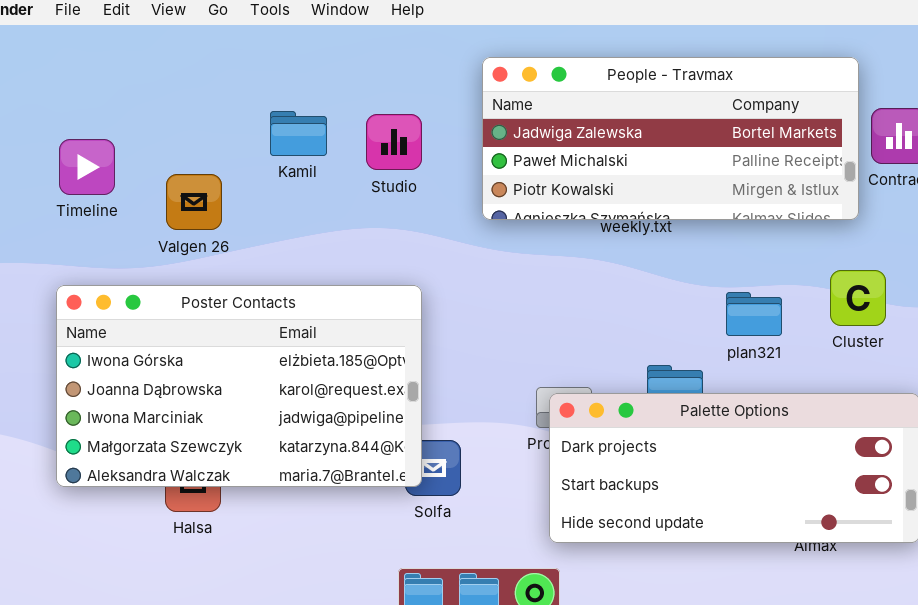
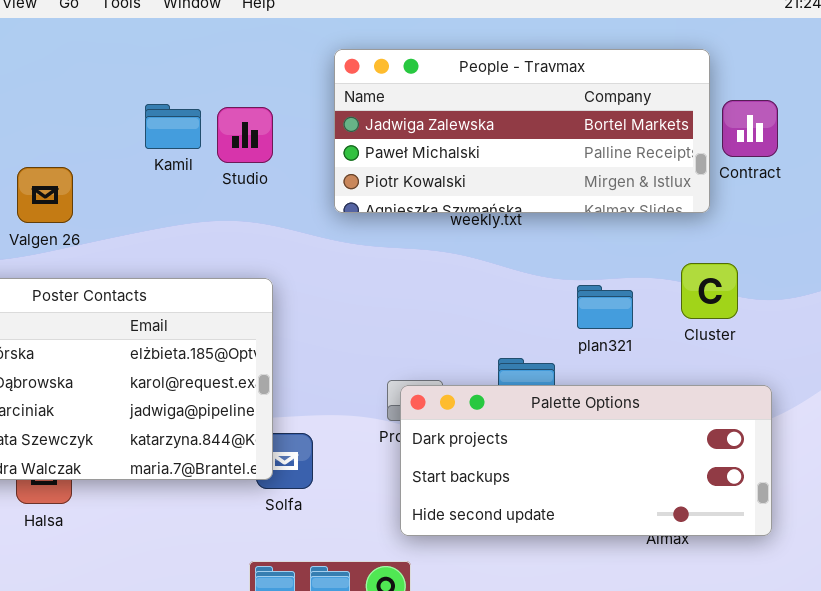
Kamil: [270,111,327,156] -> [145,104,201,149], moved

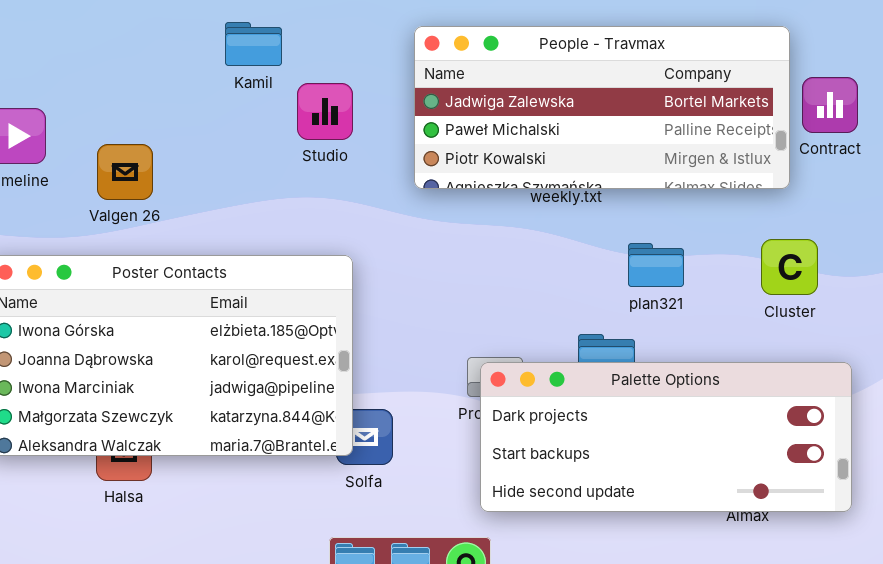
Kamil: [145,104,201,149] -> [225,22,282,66], moved
plan321: [577,285,633,329] -> [628,243,684,287], moved

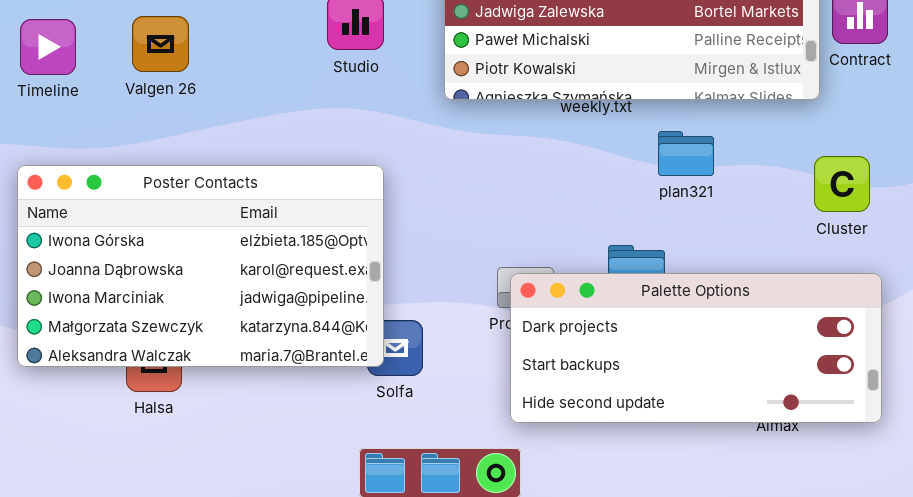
Valgen 26: [97,144,153,200] -> [132,16,189,72], moved
Cluster: [761,239,818,295] -> [814,156,870,212], moved
plan321: [628,243,684,287] -> [658,131,714,176], moved

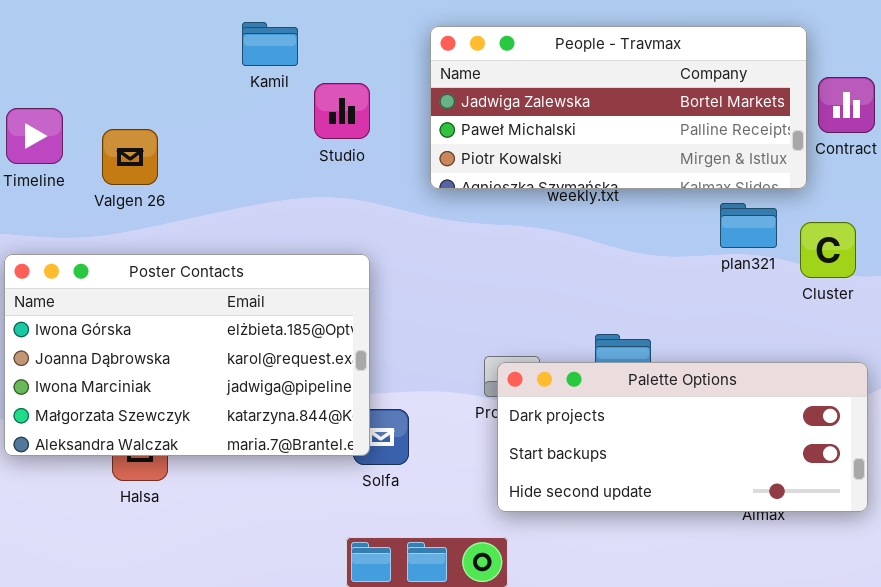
Valgen 26: [132,16,189,72] -> [102,129,158,185], moved
plan321: [658,131,714,176] -> [720,203,777,248], moved
Cluster: [814,156,870,212] -> [800,222,856,278], moved

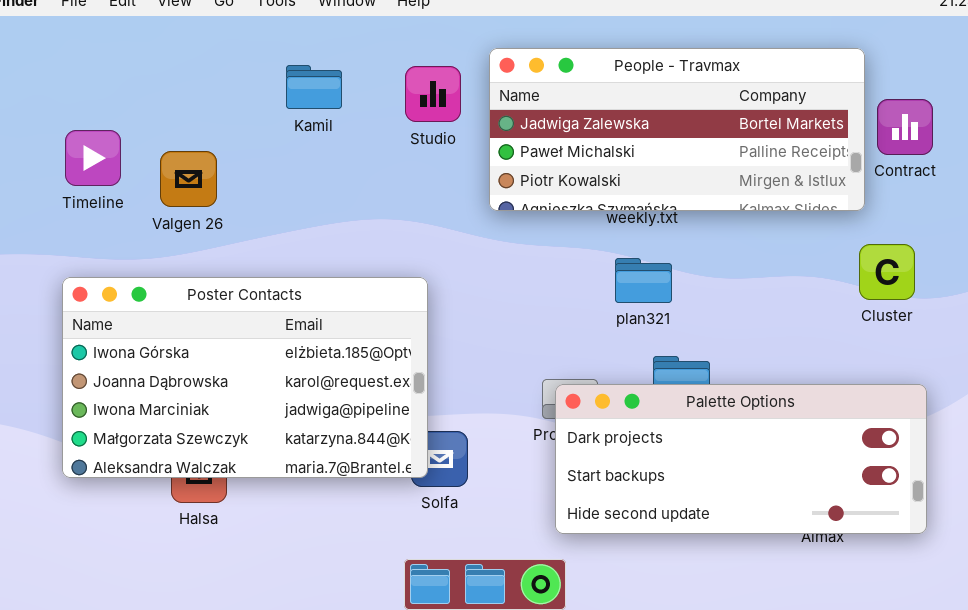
Kamil: [242,22,298,66] -> [286,65,342,109], moved
Studio: [314,83,370,139] -> [405,66,461,122], moved
plan321: [720,203,777,248] -> [615,258,672,303], moved

